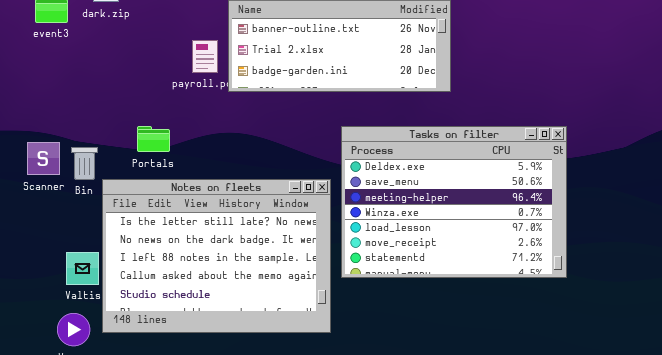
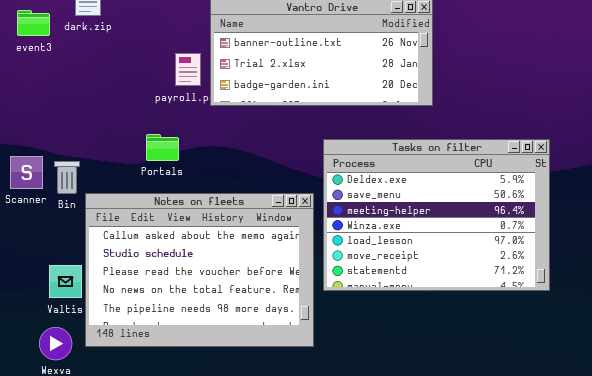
Portals: [137,126,170,152] -> [146,134,179,161], moved
Notes on fleets: [102,179,331,333] -> [85,193,314,347], scrolled down 3 rows

